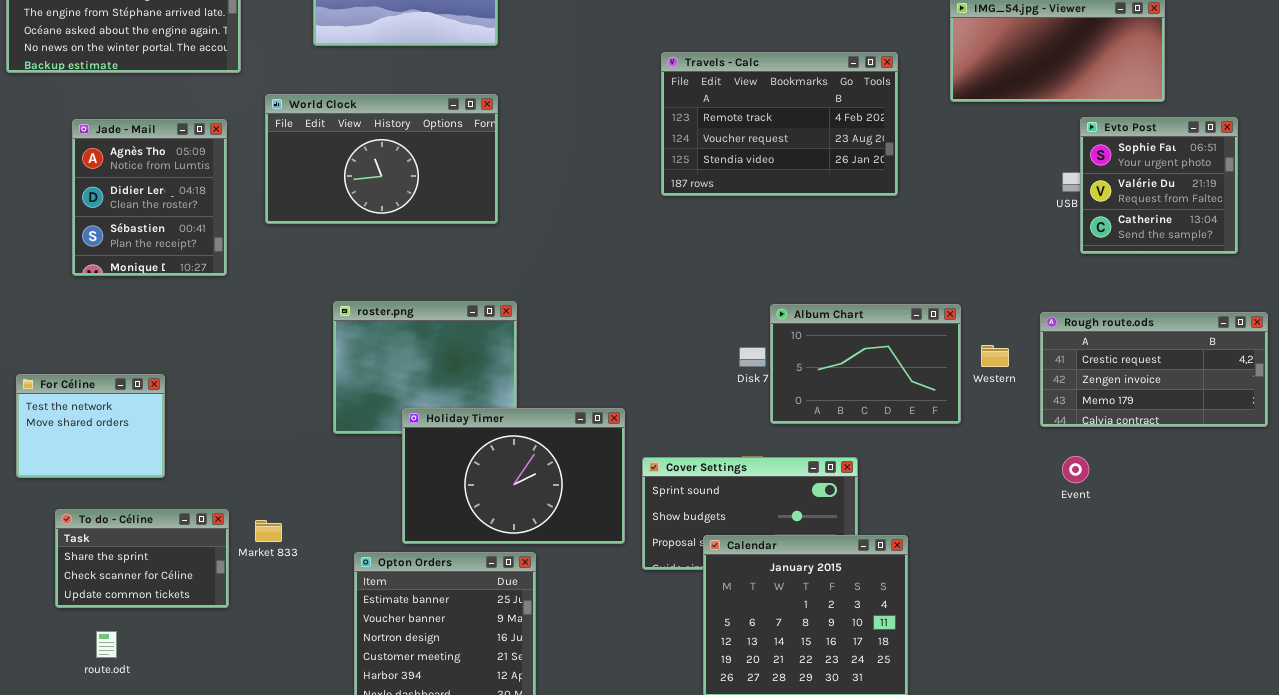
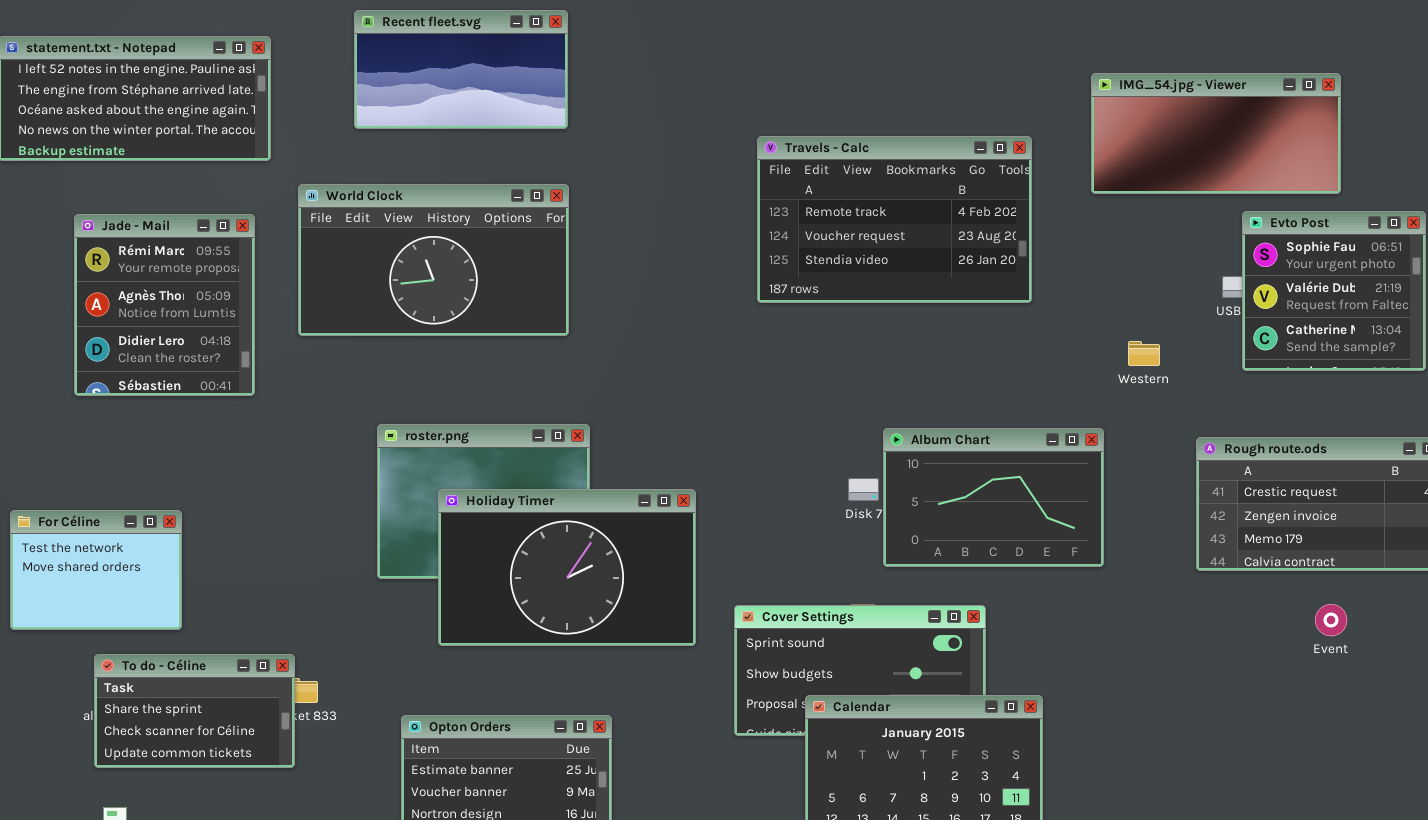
Jade - Mail: [72,119,227,276] -> [74,214,255,396], scrolled up 1 row
Western: [981,345,1009,367] -> [1128,341,1160,366], moved
Holiday Timer: [402,408,625,544] -> [438,489,696,646], moved
Event: [1062,456,1089,483] -> [1315,604,1347,636], moved
To do - Céline: [55,509,229,608] -> [94,654,295,768], moved

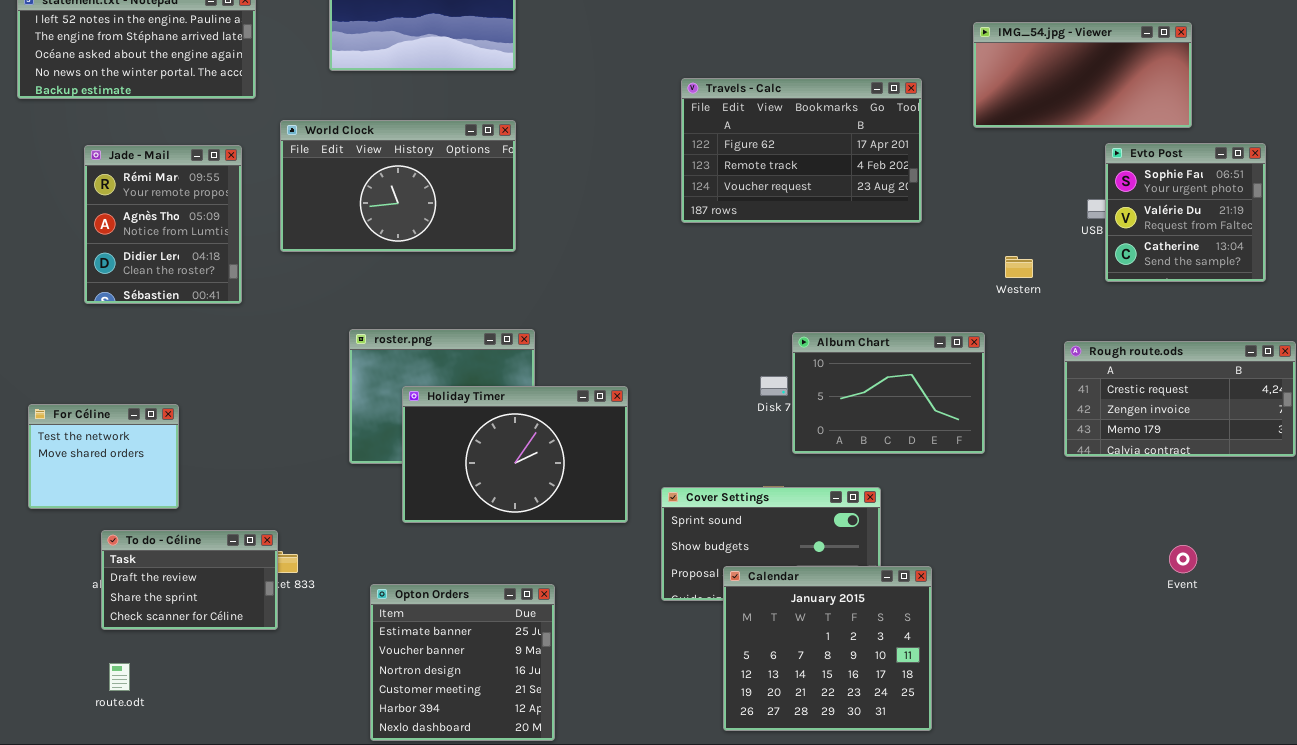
Travels - Calc: [757,136,1032,303] -> [681,78,922,223], scrolled up 1 row
Event: [1315,604,1347,636] -> [1169,545,1197,573], moved
To do - Céline: [94,654,295,768] -> [101,530,278,630], scrolled up 1 row

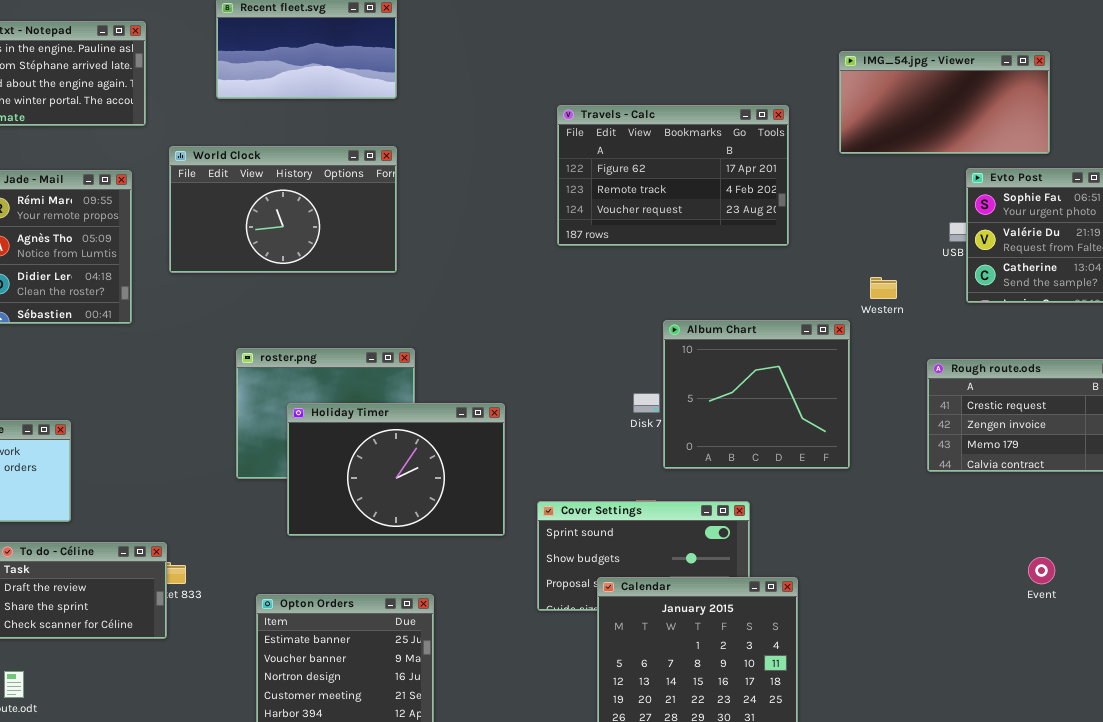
Album Chart: [792,332,985,454] -> [663,320,850,469], resized

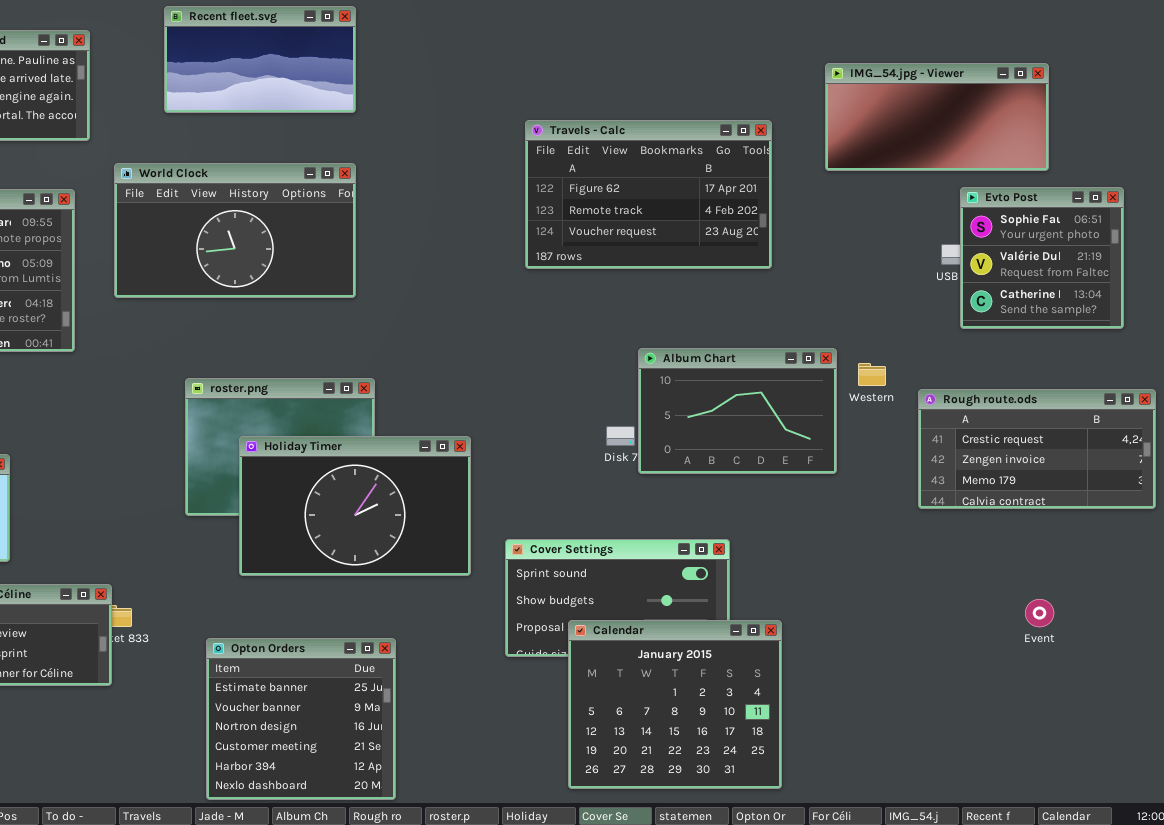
Western: [870,277,897,299] -> [858,363,886,386], moved
Album Chart: [663,320,850,469] -> [638,348,837,474], resized

